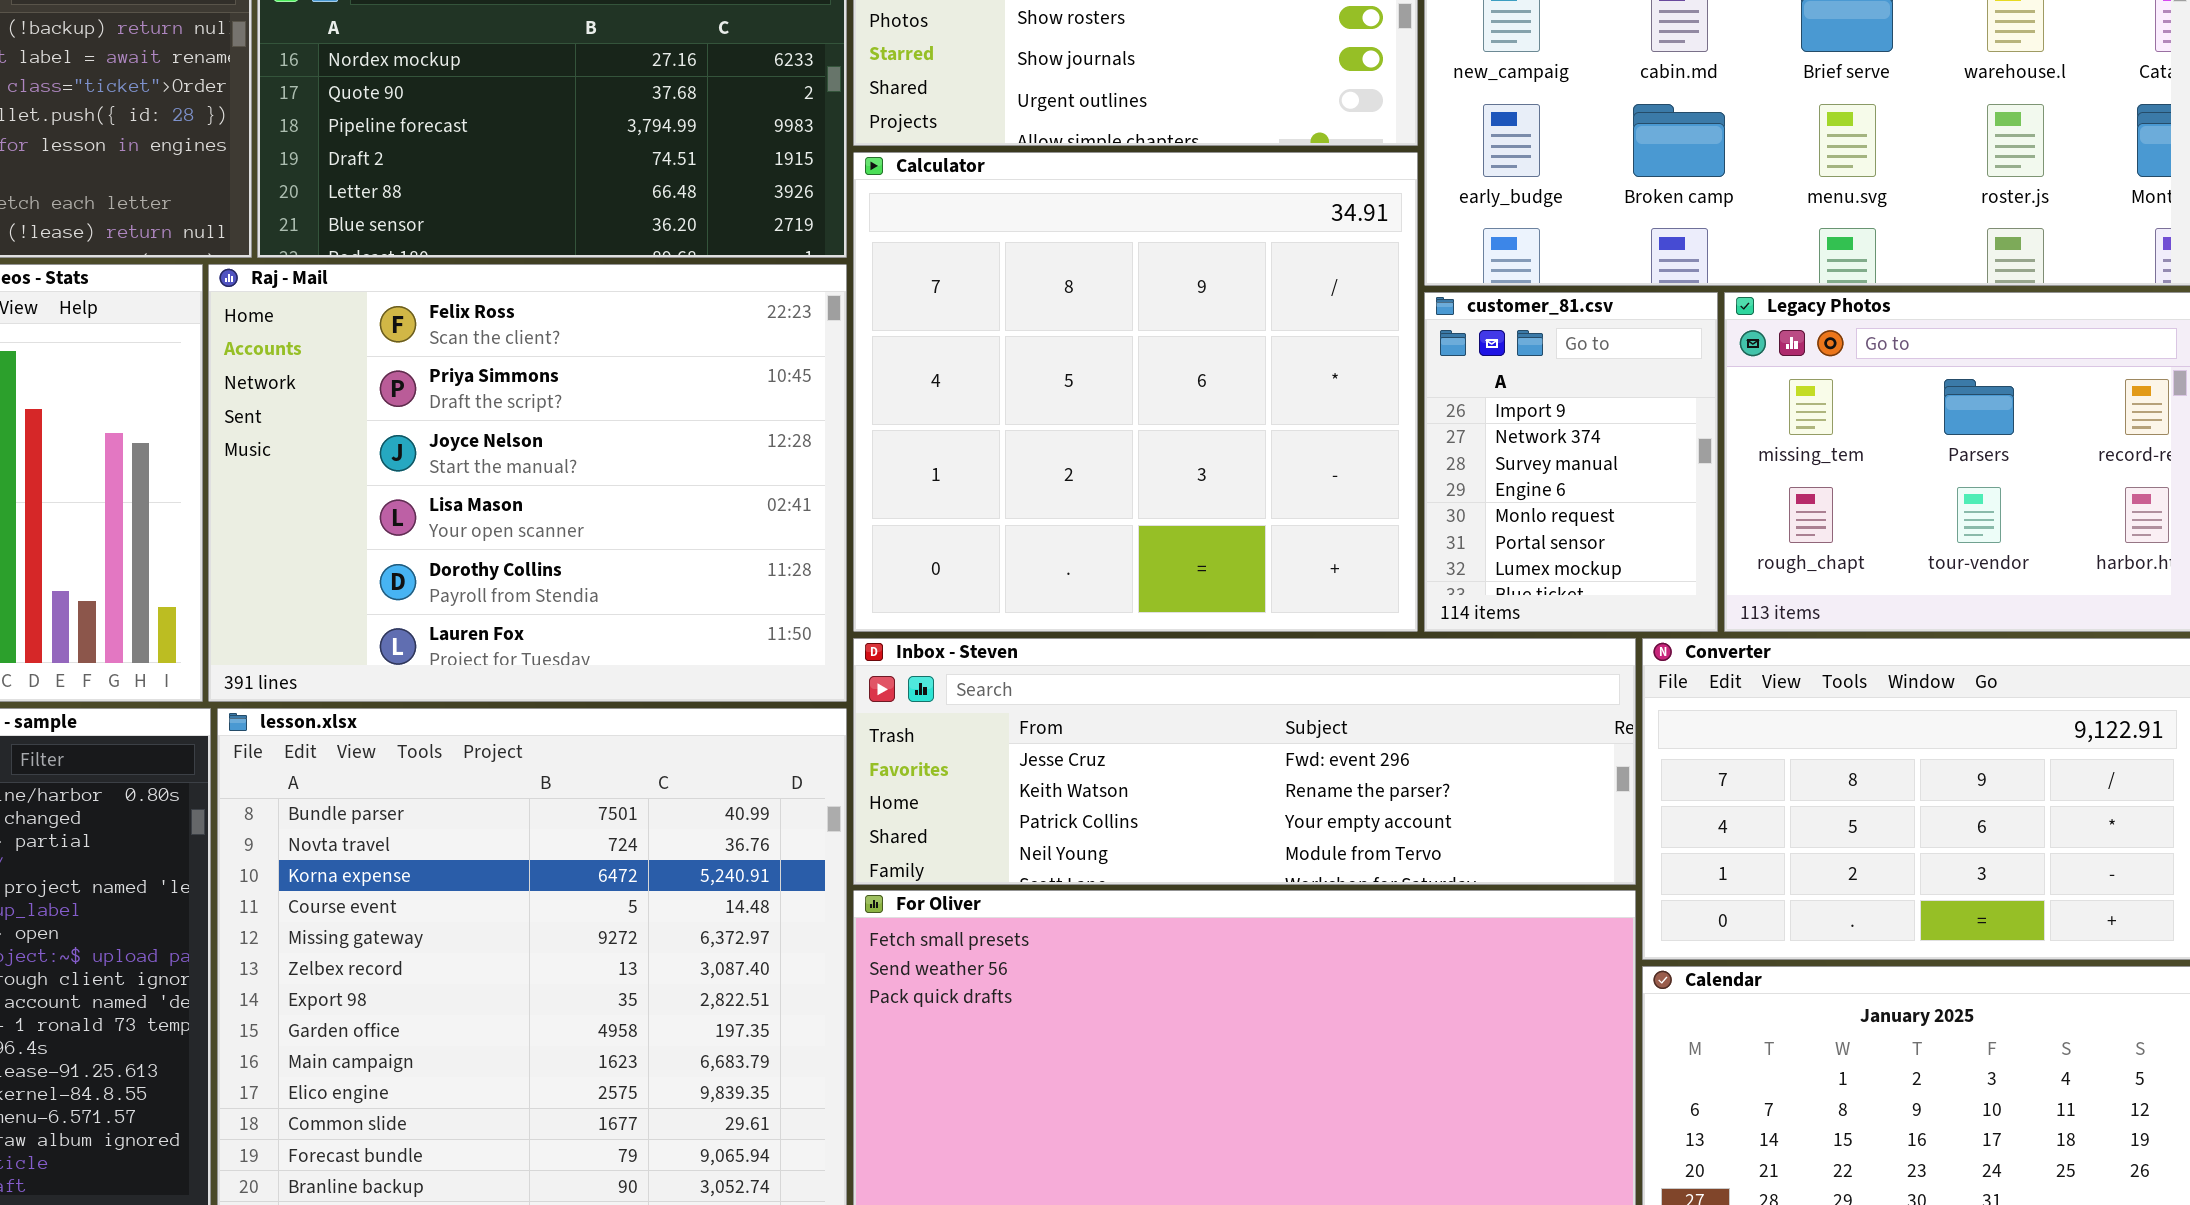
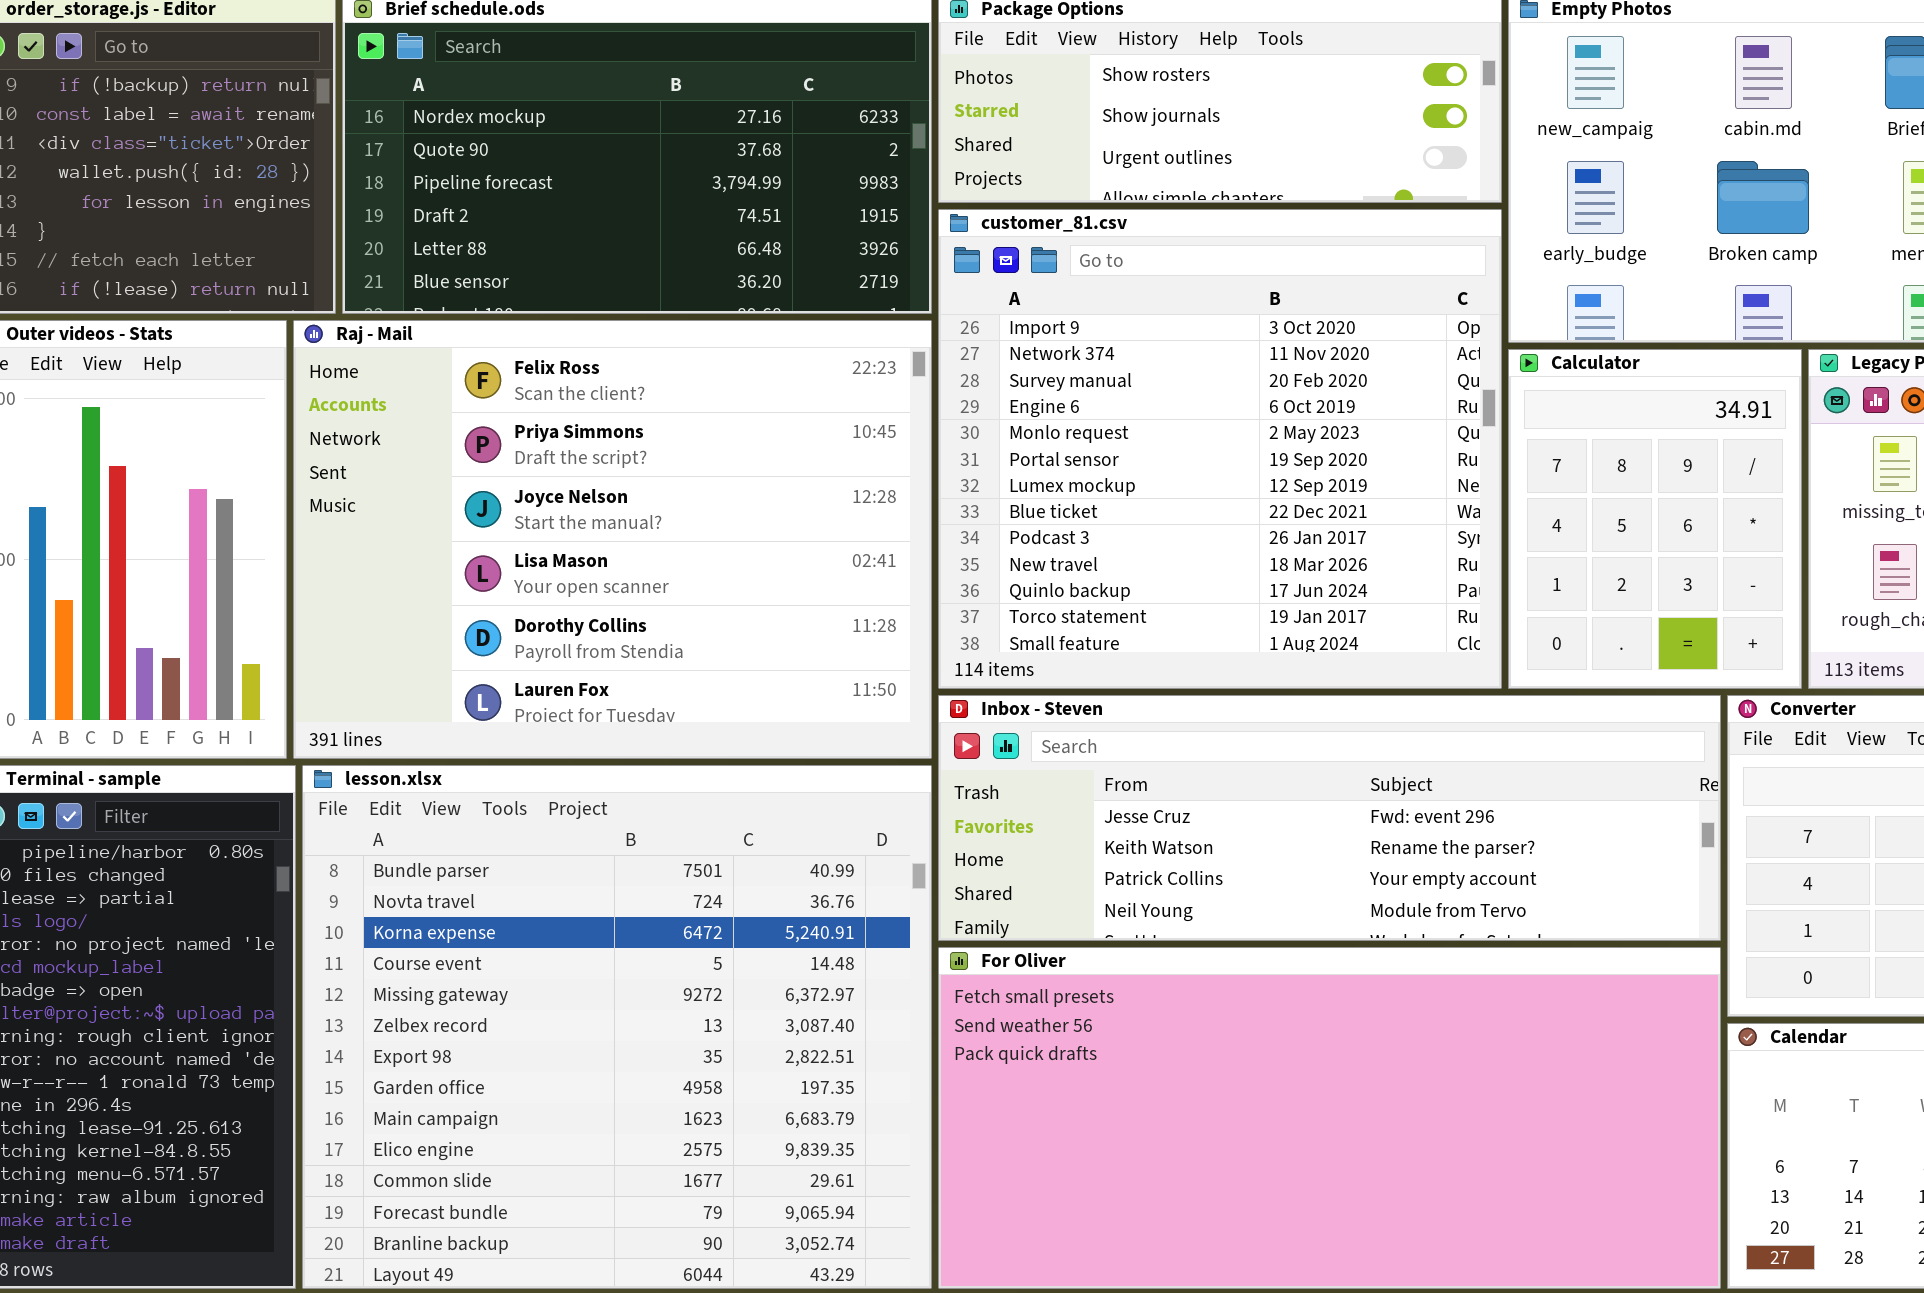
Calculator: [853,152,1418,632] -> [1508,349,1802,689], moved, resized
customer_81.csv: [1424,292,1718,632] -> [938,209,1502,689], moved, resized

